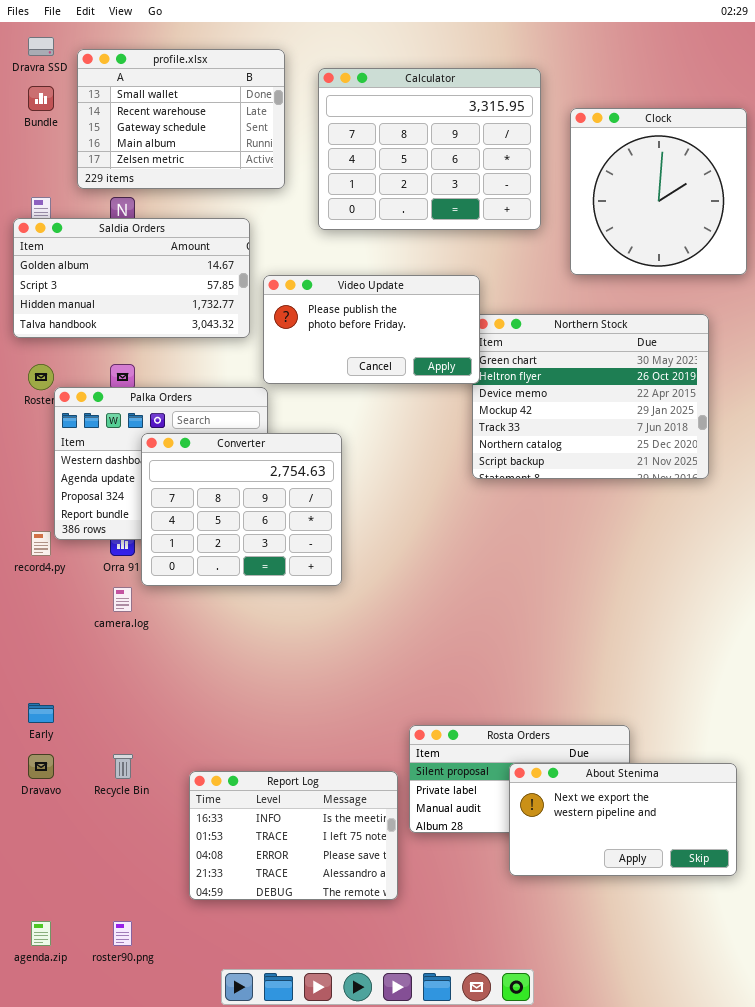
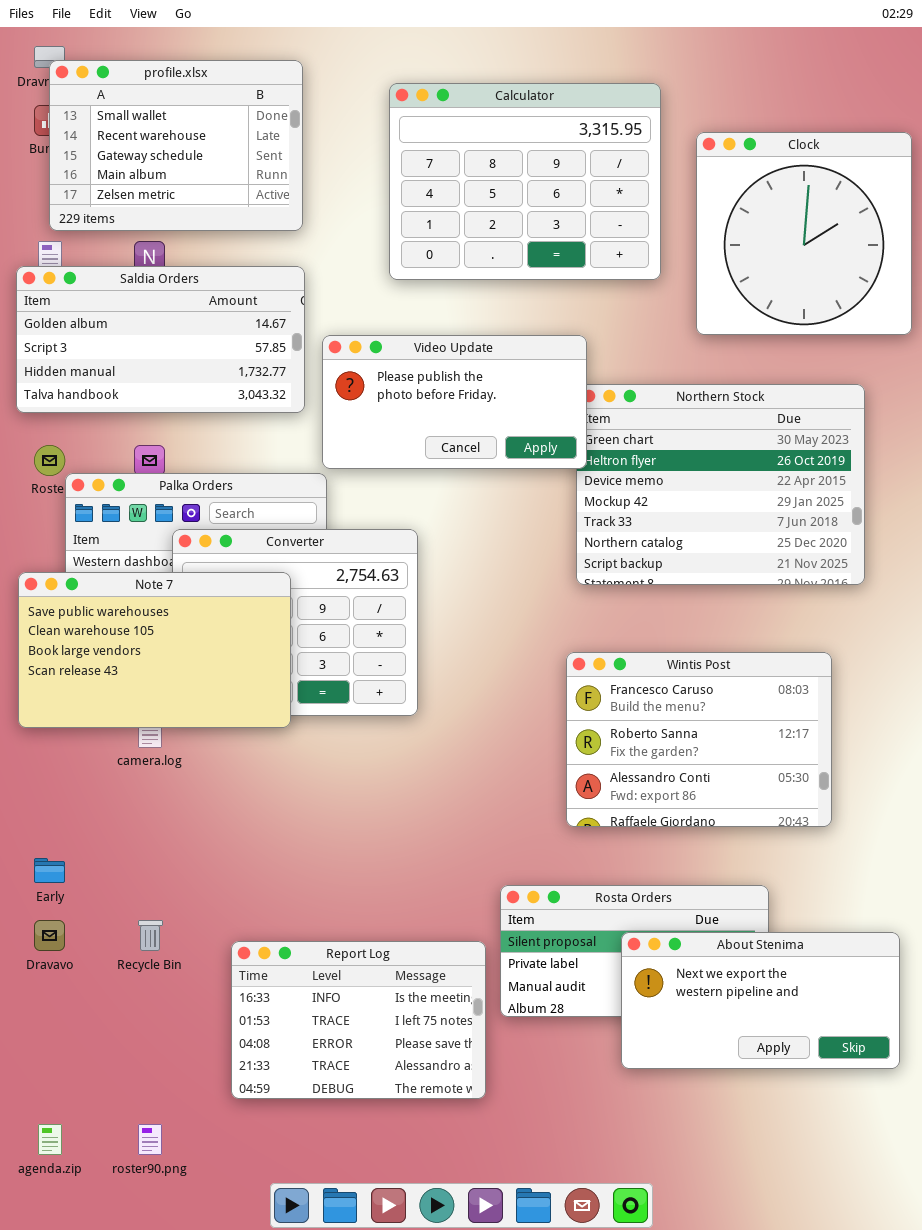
profile.xlsx: [77,49,285,189] -> [49,60,303,231], moved
Note 7: none -> [18,572,291,728], opened
Wintis Post: none -> [566,652,832,827], opened

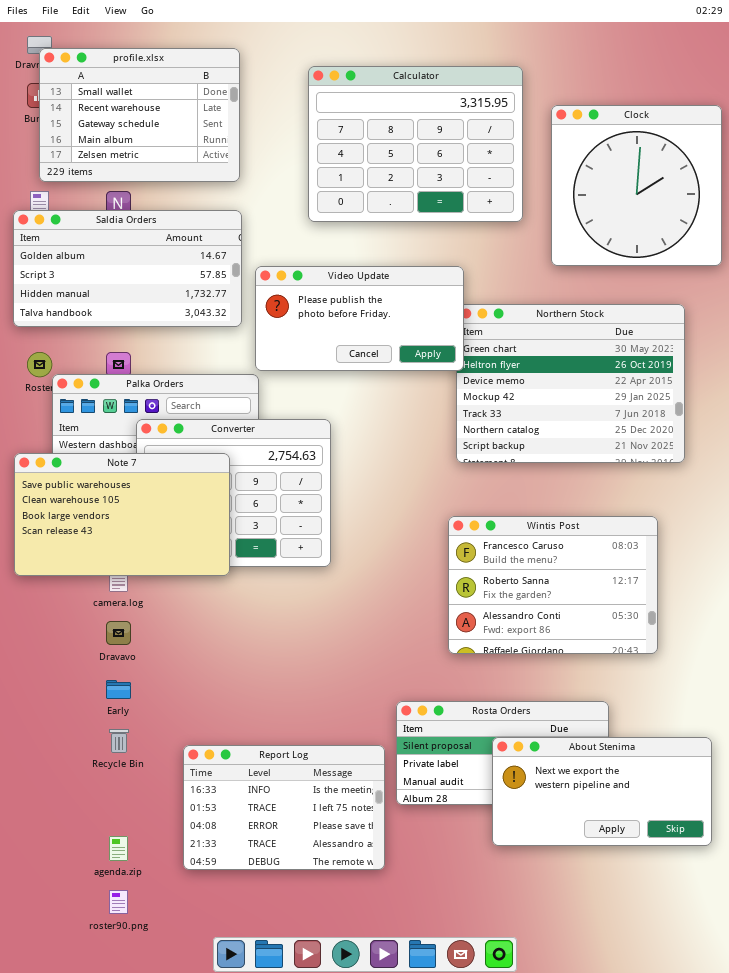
Early: [34,858,65,883] -> [106,680,131,699], moved
Dravavo: [34,920,65,951] -> [106,621,131,645], moved
agenda.zip: [38,1124,62,1155] -> [109,836,128,861], moved

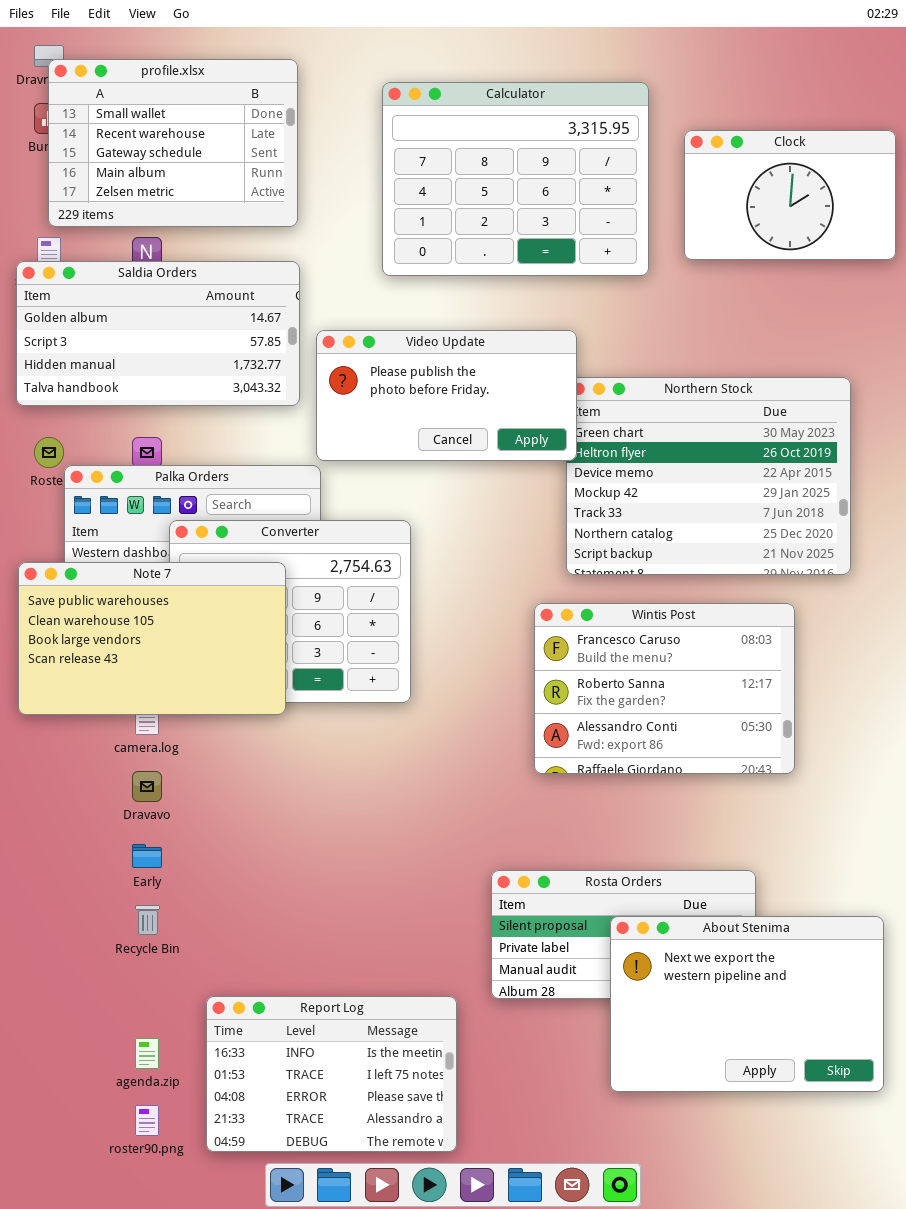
Clock: [551,105,722,266] -> [684,130,896,260], resized
Wintis Post: [448,516,658,654] -> [534,603,795,774], moved
About Stenima: [492,737,712,846] -> [610,916,884,1092], resized
Report Log: [183,745,385,870] -> [206,996,457,1152], moved

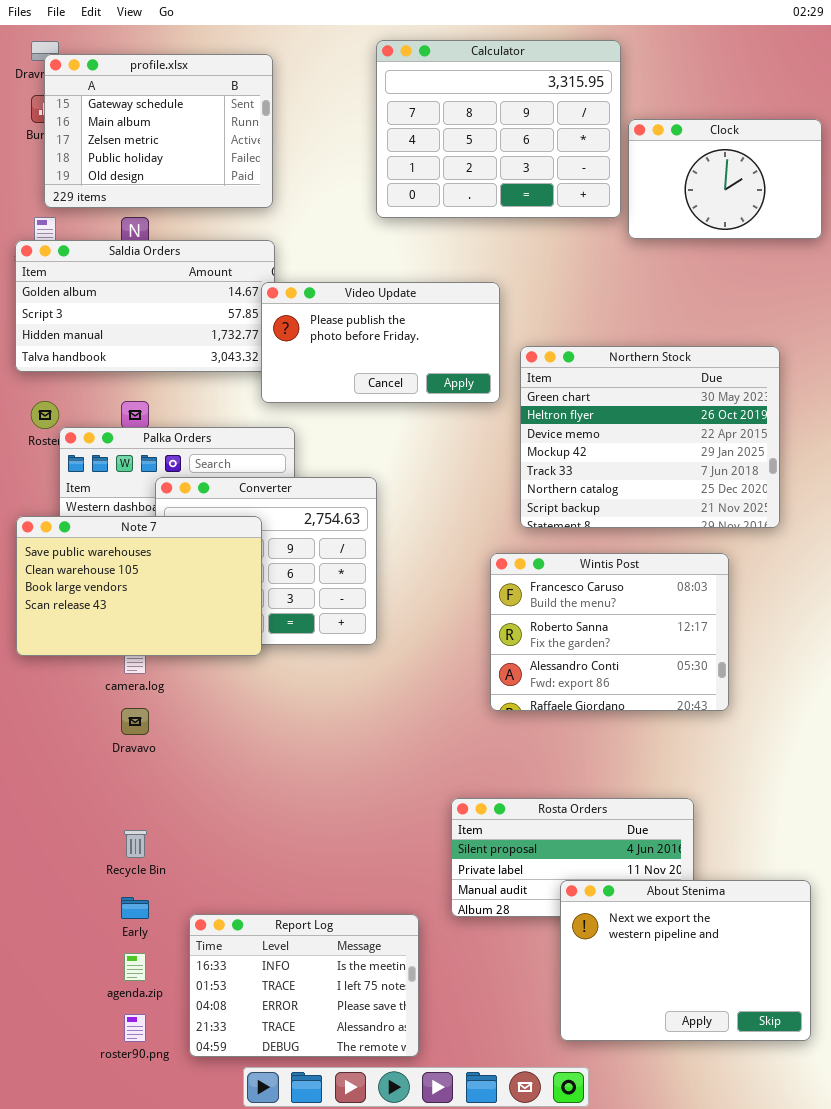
profile.xlsx: [48,59,298,227] -> [44,54,273,208], scrolled down 2 rows
Calculator: [382,82,649,276] -> [376,40,621,218], moved
Video Update: [316,330,577,461] -> [261,282,500,403], moved
Early: [132,844,162,868] -> [121,897,149,919], moved
About Stenima: [610,916,884,1092] -> [560,880,811,1041], moved

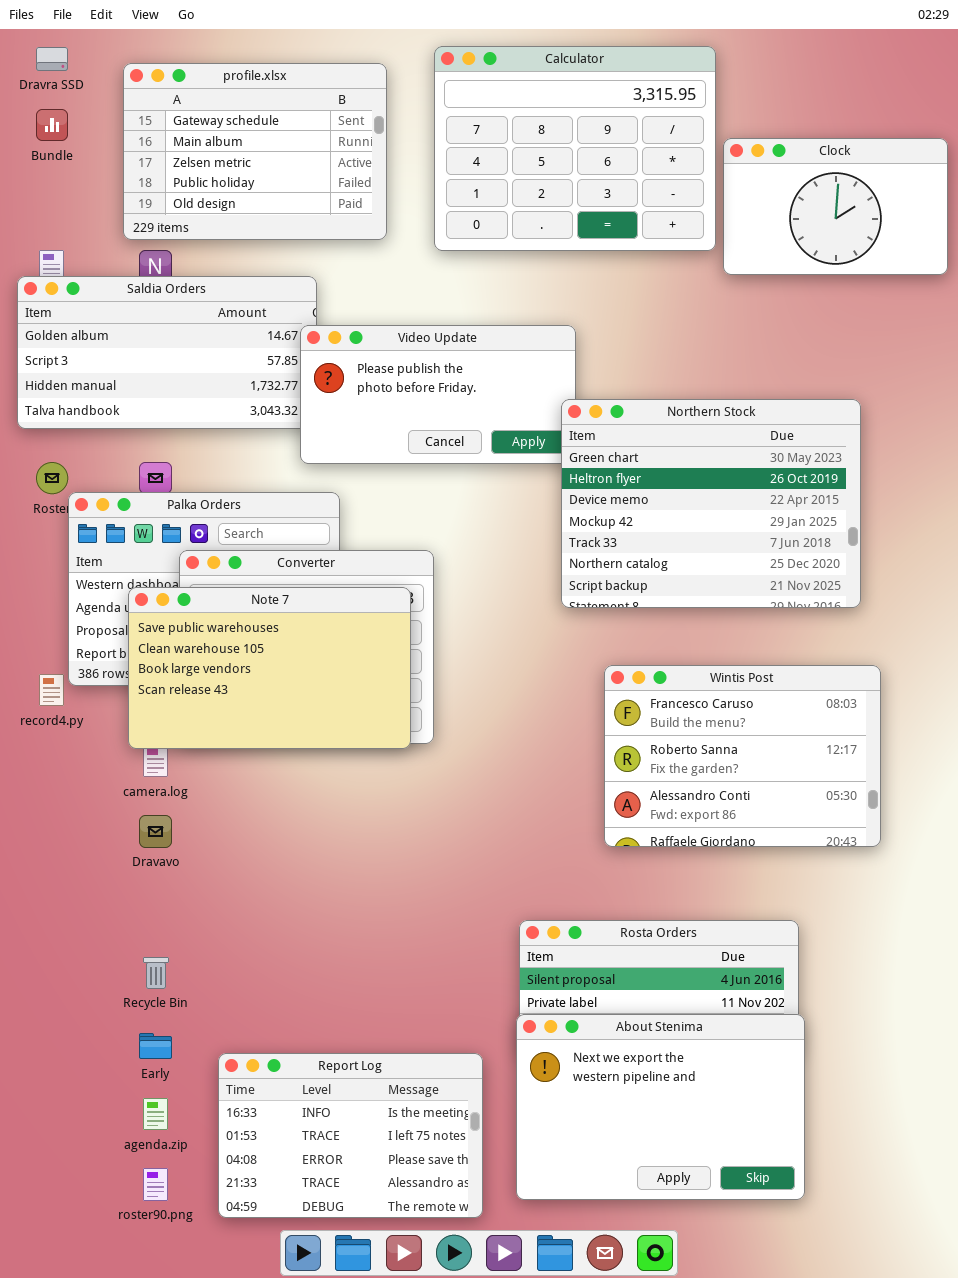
profile.xlsx: [44,54,273,208] -> [123,63,387,240], moved
Northern Stock: [520,346,780,528] -> [561,399,861,608], moved
Note 7: [16,516,262,656] -> [128,587,411,749], moved
Wintis Post: [490,553,729,711] -> [604,665,881,847], moved
About Stenima: [560,880,811,1041] -> [516,1014,805,1200], moved

